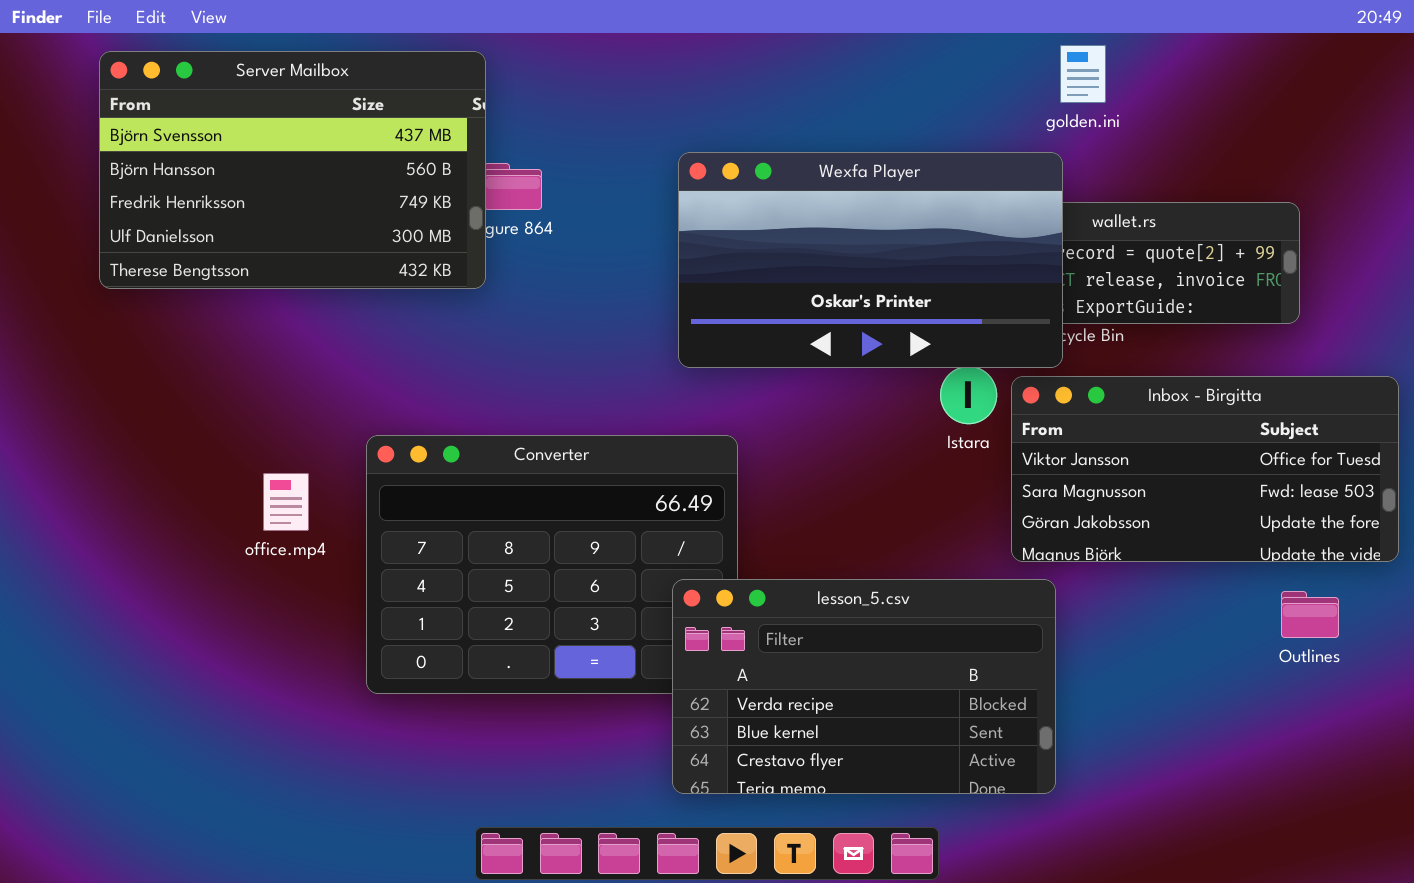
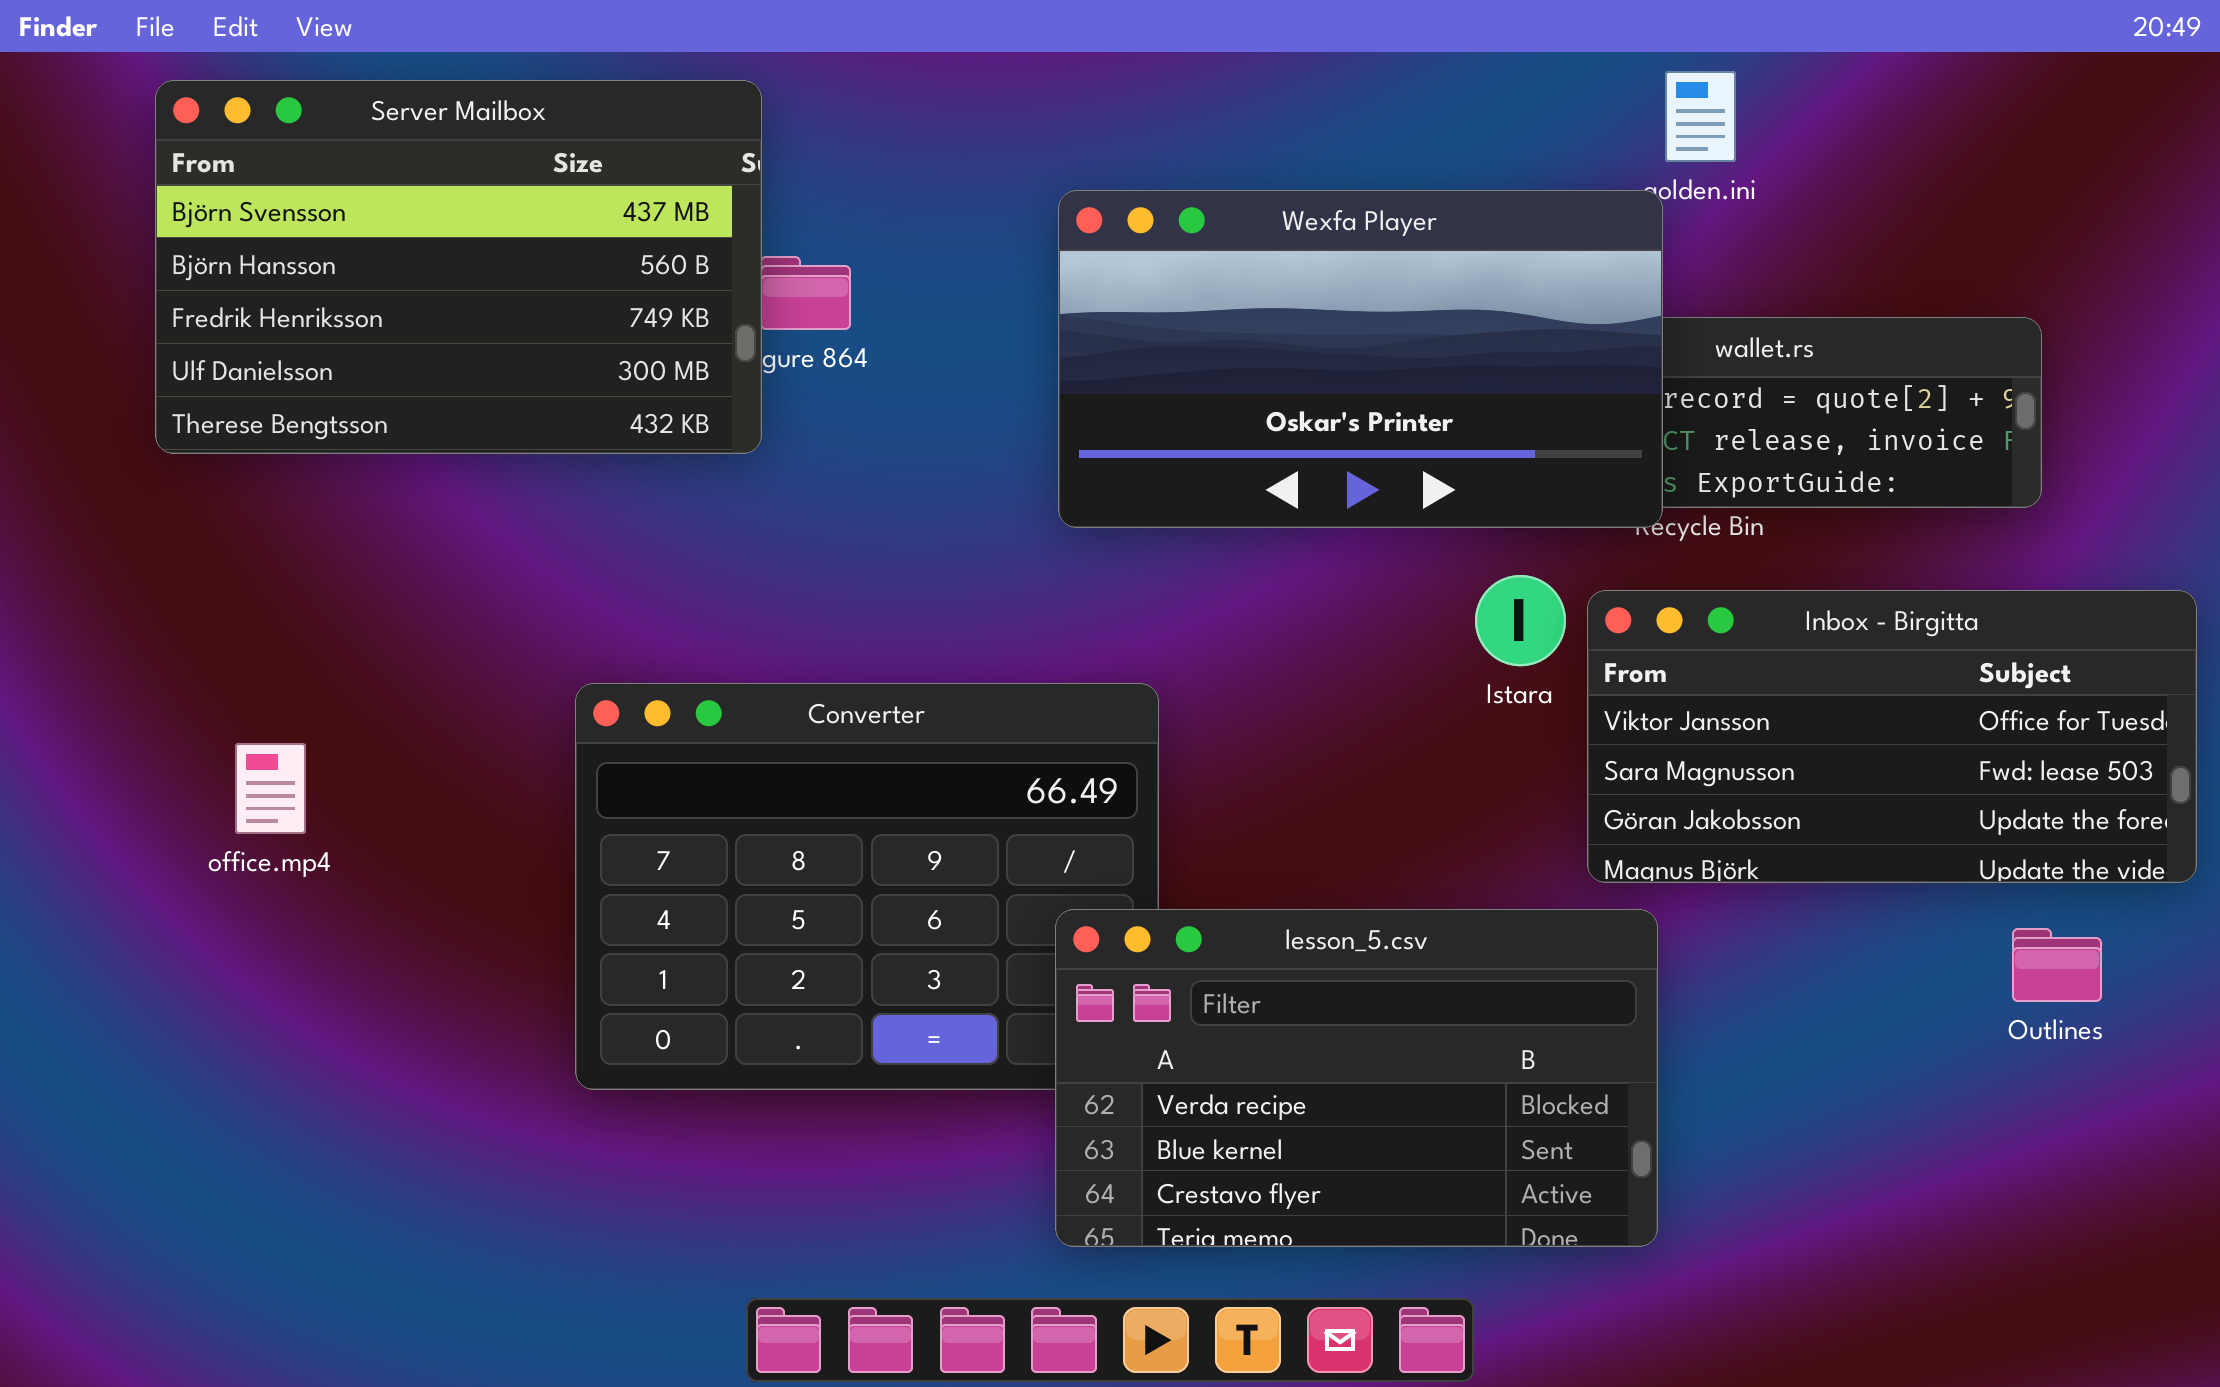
Wexfa Player: [678,152,1063,368] -> [1058,190,1663,528], moved
office.mp4: [263,473,309,531] -> [235,743,306,834], moved

